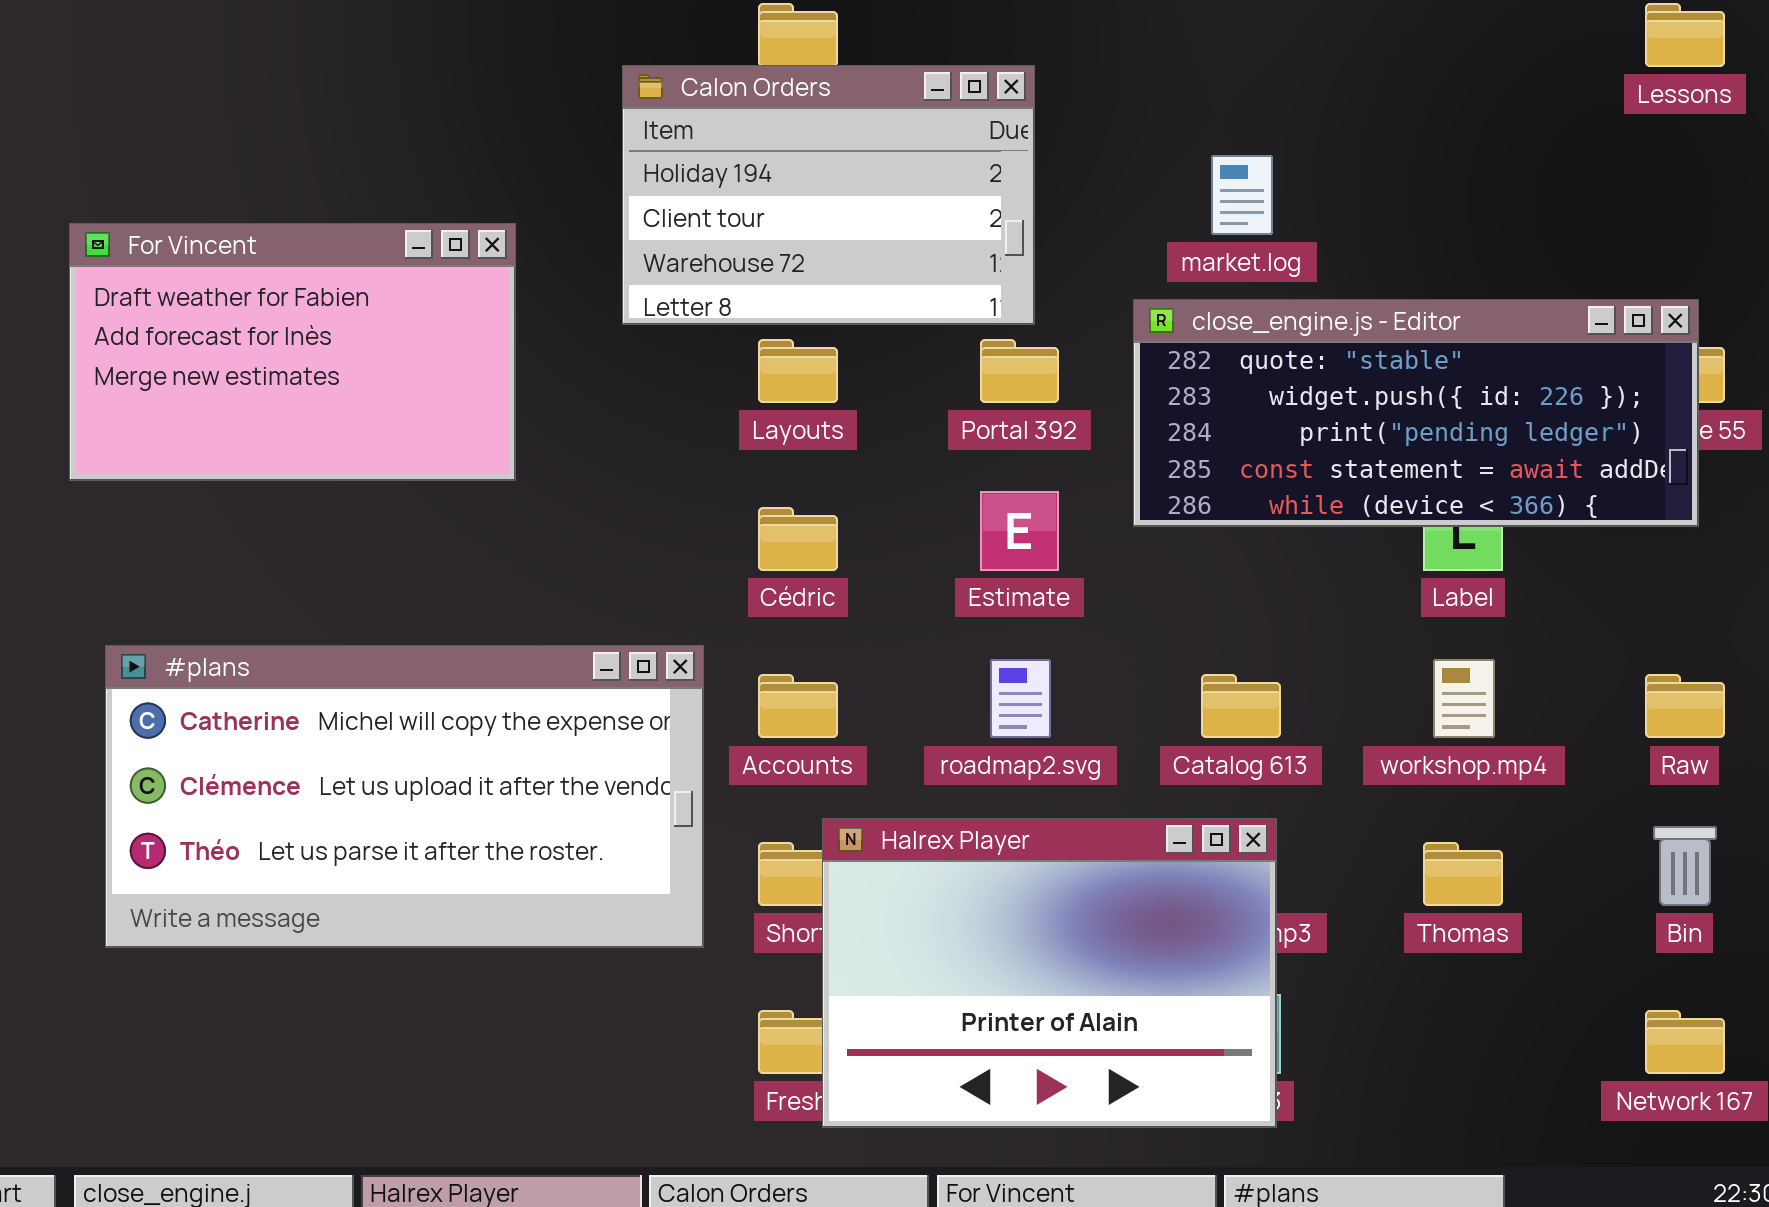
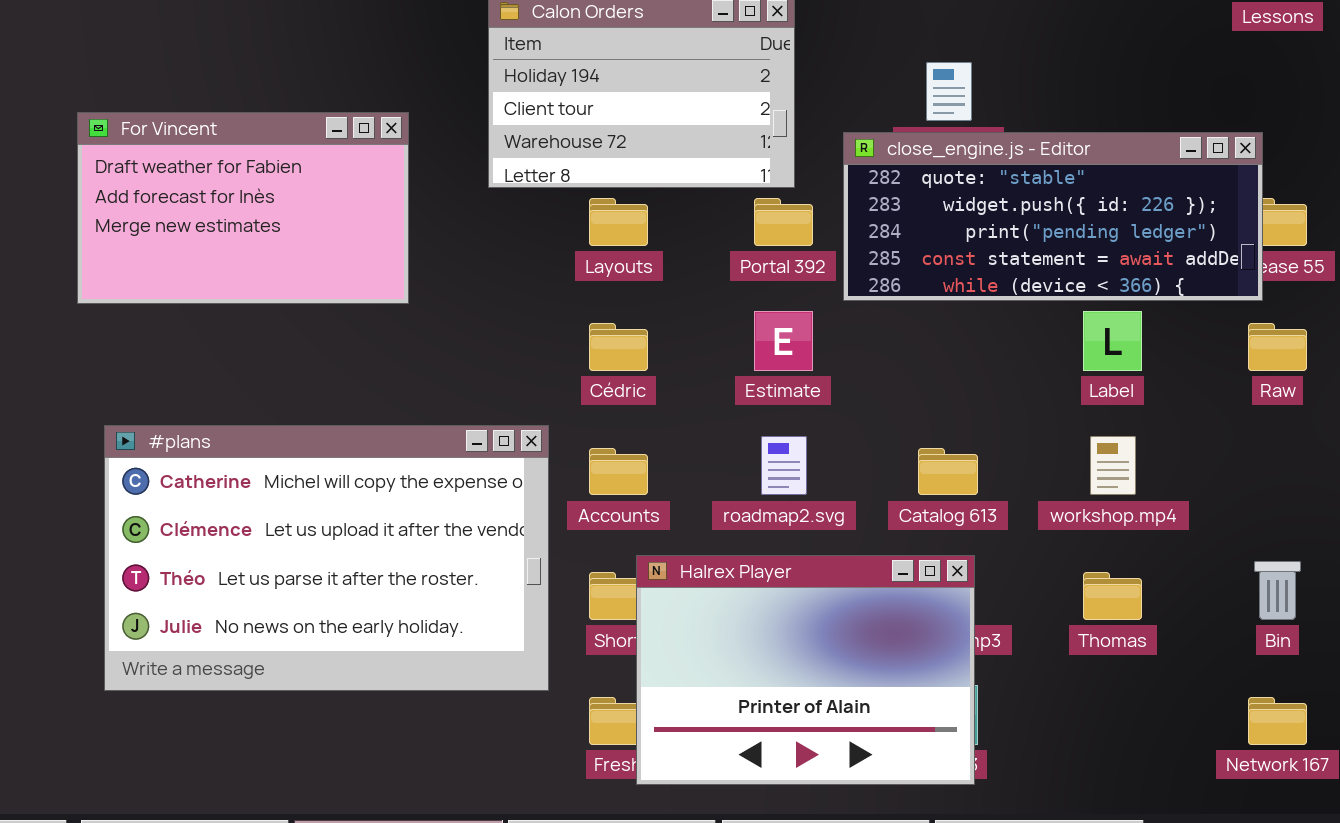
close_engine.js - Editor: [1133,299,1699,527] -> [843,132,1263,301], moved
#plans: [105,645,704,948] -> [104,425,549,691], resized
Raw: [1645,674,1725,738] -> [1248,323,1307,371], moved

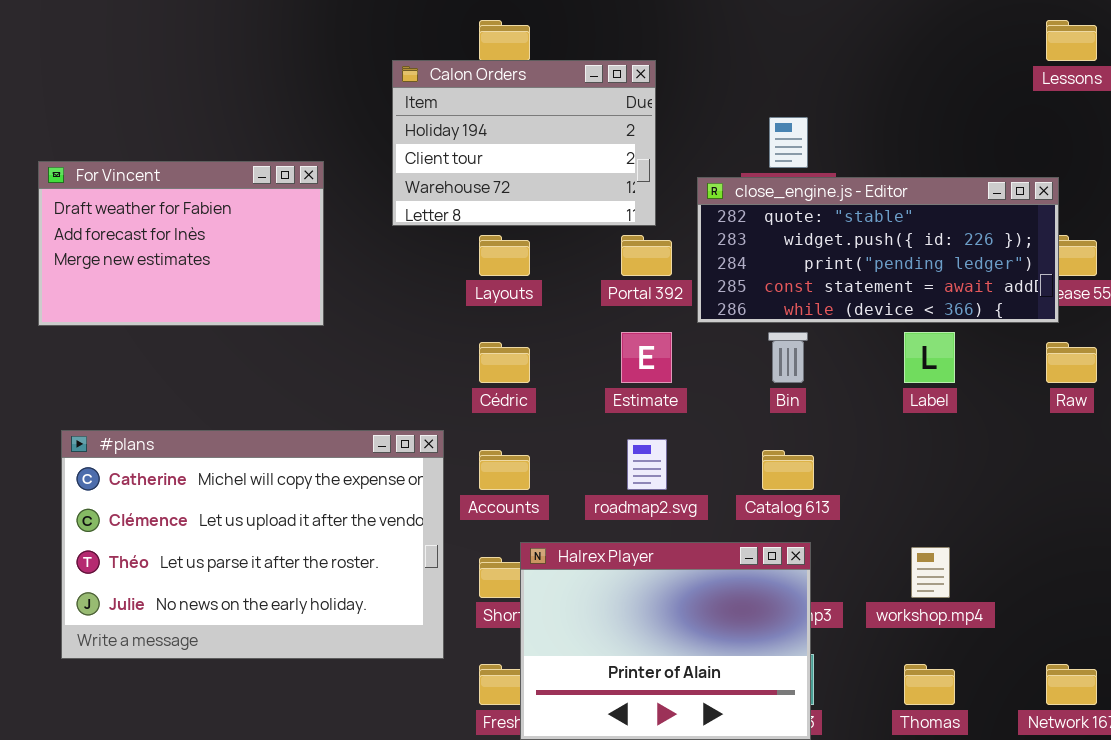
workshop.mp4: [1090,436,1136,495] -> [911,547,950,598], moved
Bin: [1254,561,1301,620] -> [768,332,808,383], moved
Thomas: [1083,572,1142,620] -> [904,664,955,705], moved

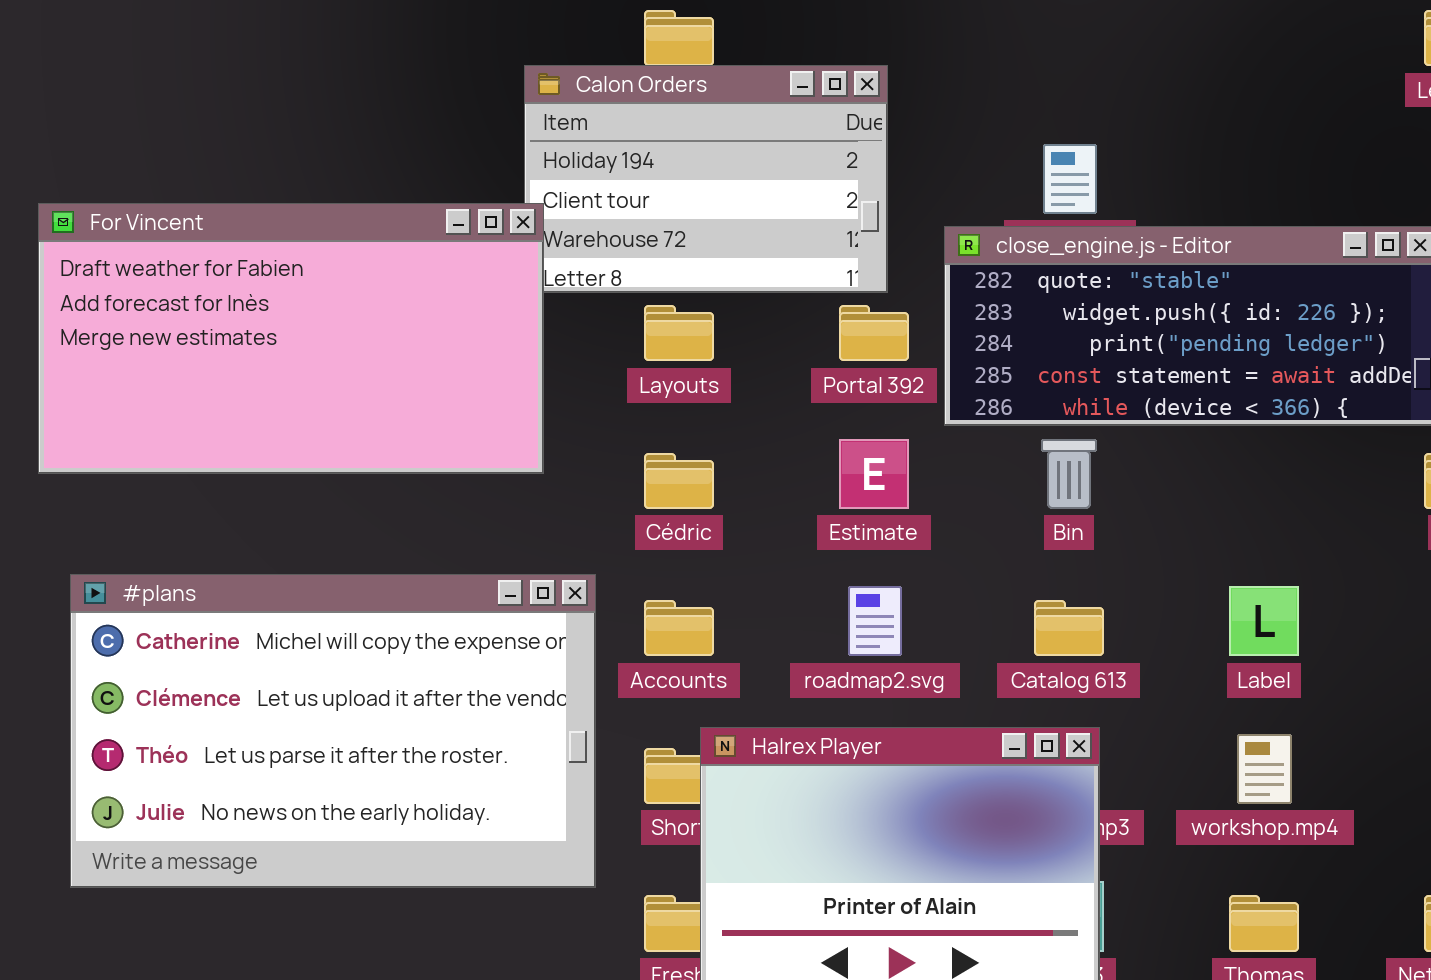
For Vincent: [38,161,324,326] -> [38,203,544,474], resized
Label: [904,332,955,383] -> [1229,586,1299,656], moved

